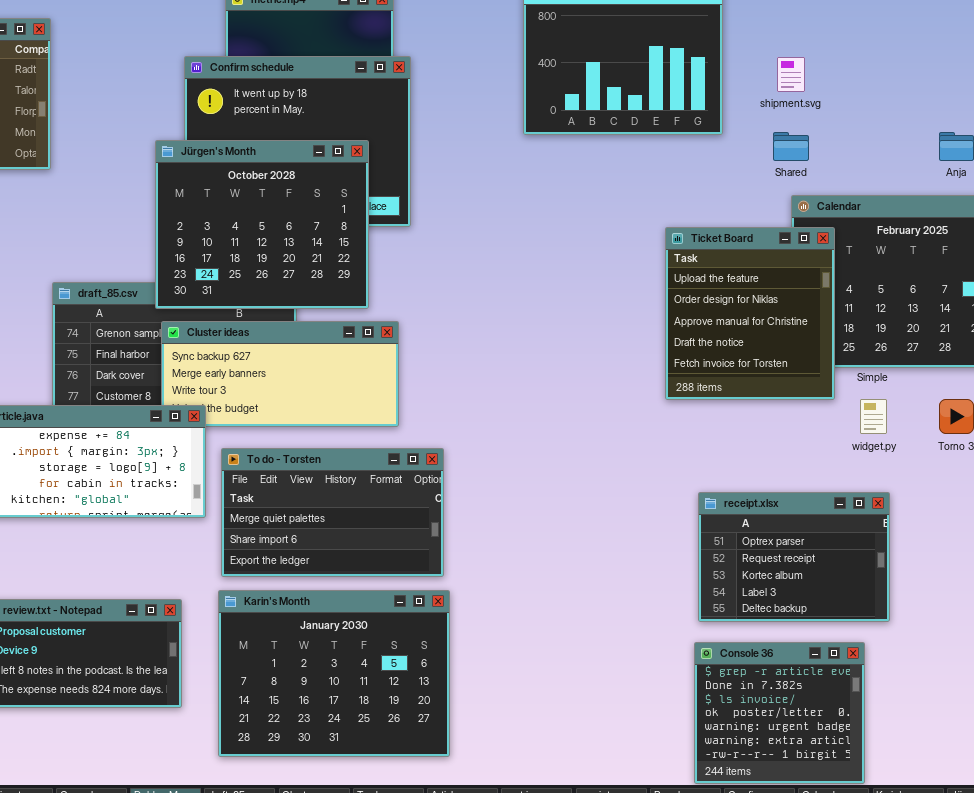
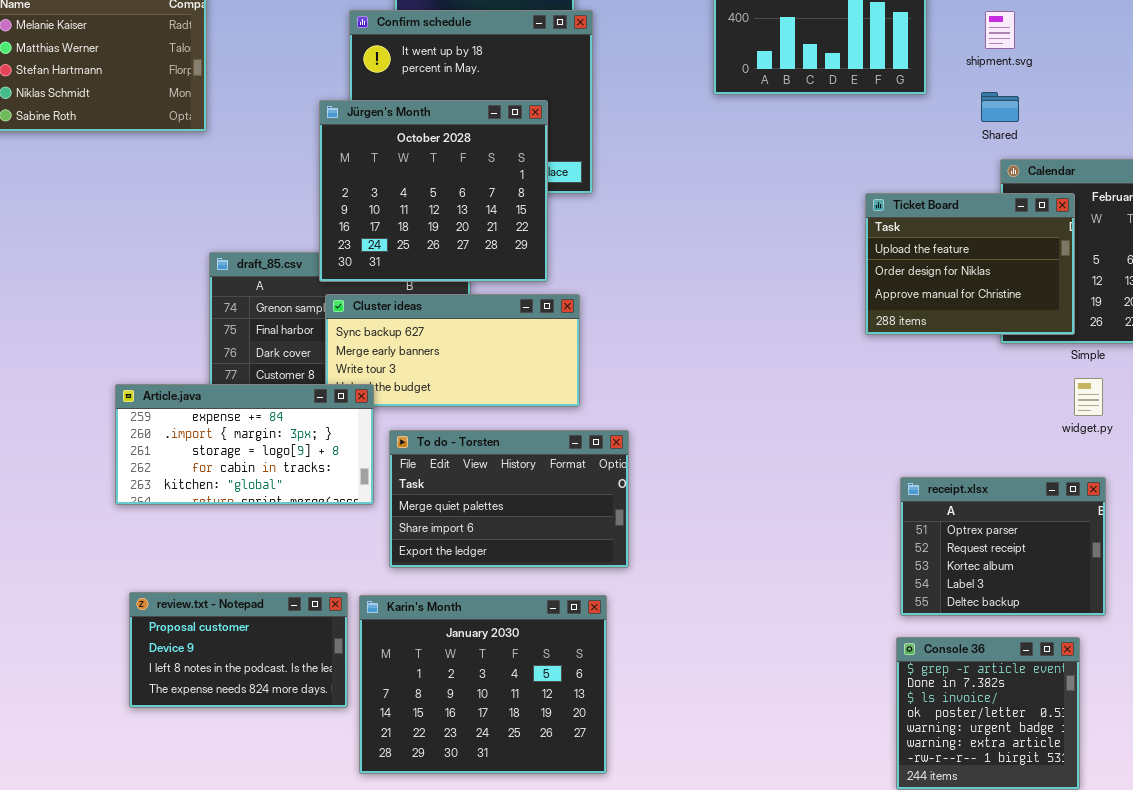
Ticket Board: [665,227,835,400] -> [865,193,1075,335], resized
Karin's Month: [218,590,450,757] -> [359,595,607,774], moved

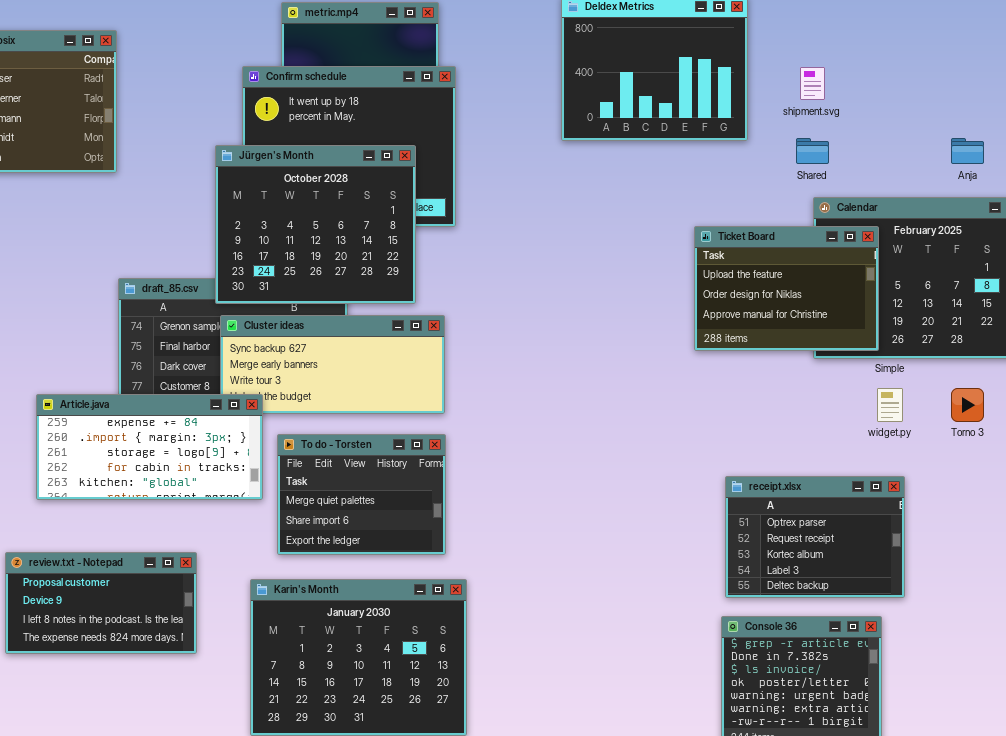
To do - Torsten: [389,430,629,568] -> [277,434,446,555], resized
review.txt - Notepad: [129,592,348,708] -> [5,552,197,654], moved

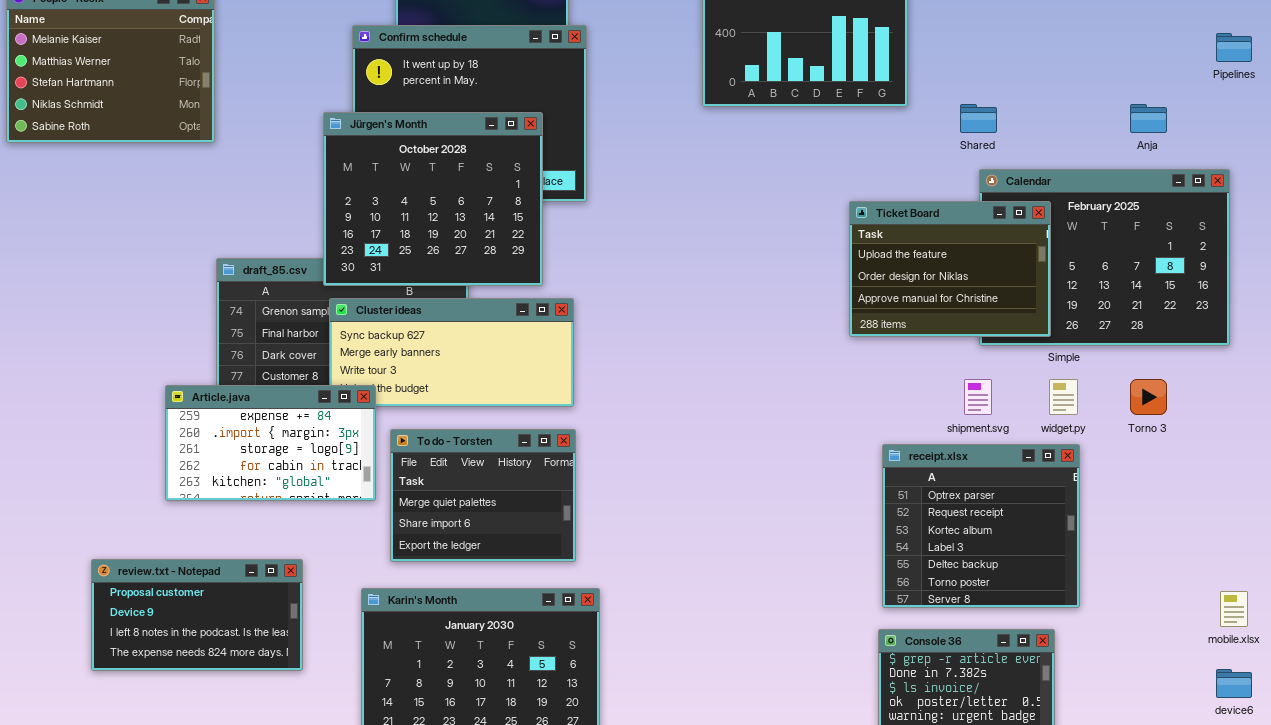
shipment.svg: [800,67,825,100] -> [964,379,992,415], moved
Article.java: [36,394,263,500] -> [165,385,376,501], resized
receipt.xlsx: [725,476,905,598] -> [882,444,1080,608], resized

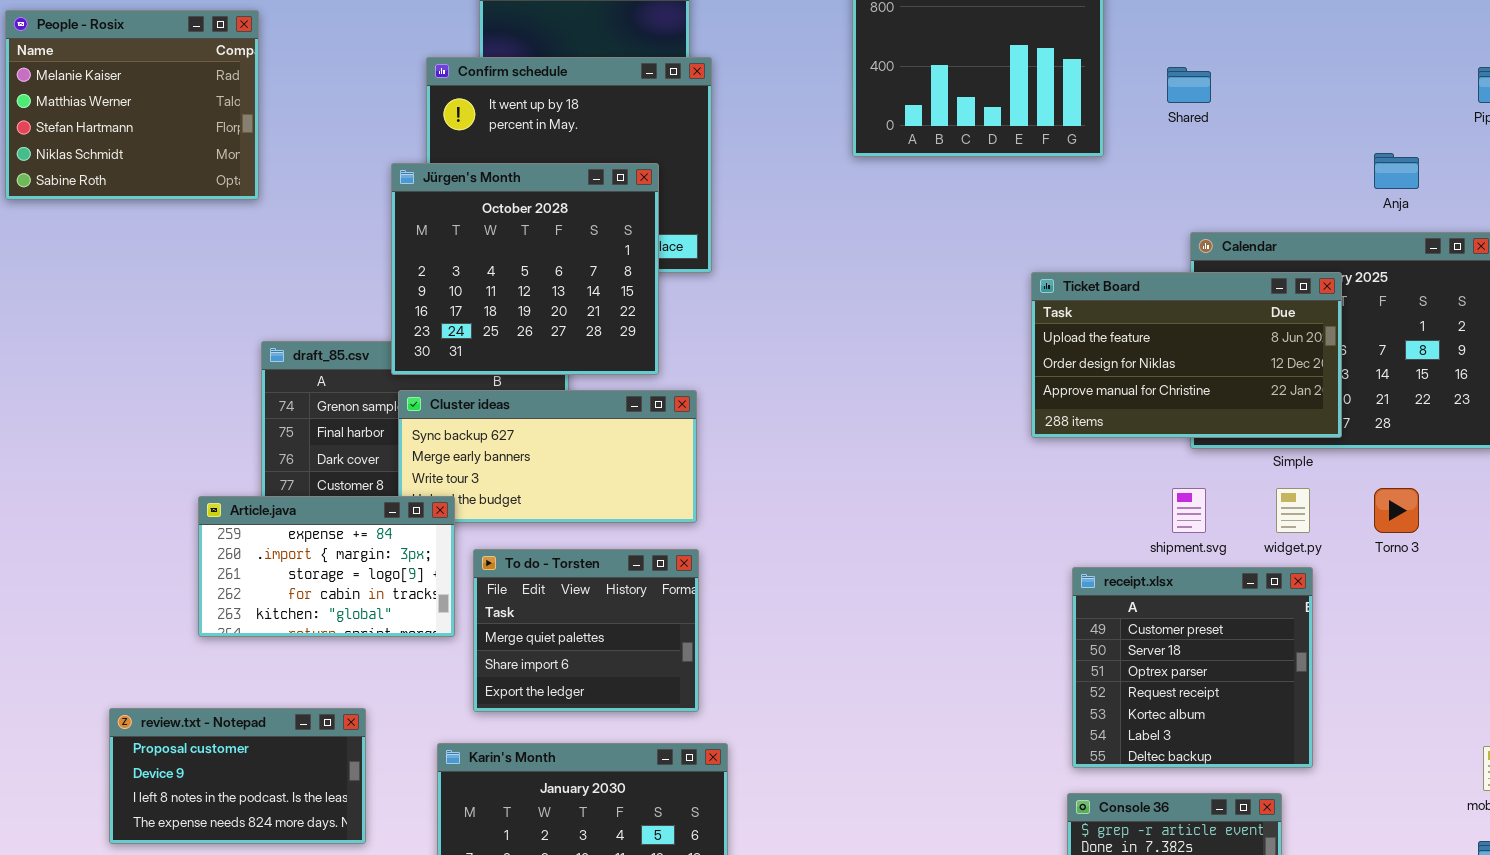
Shared: [960,104,997,133] -> [1167,67,1211,103], moved
Ticket Board: [849,201,1051,337] -> [1031,272,1342,438], resized
receipt.xlsx: [882,444,1080,608] -> [1072,567,1313,768], scrolled up 2 rows

